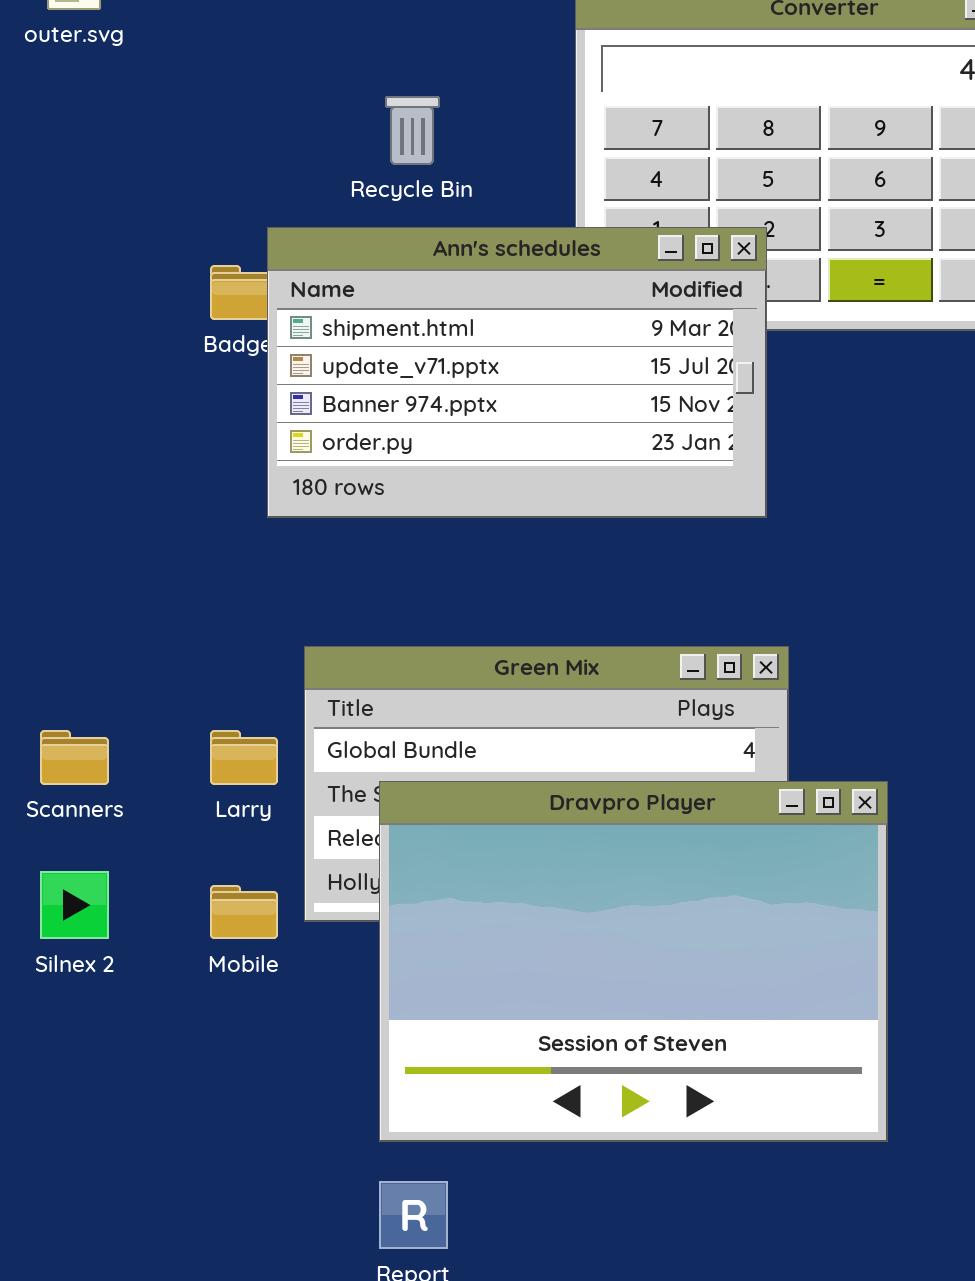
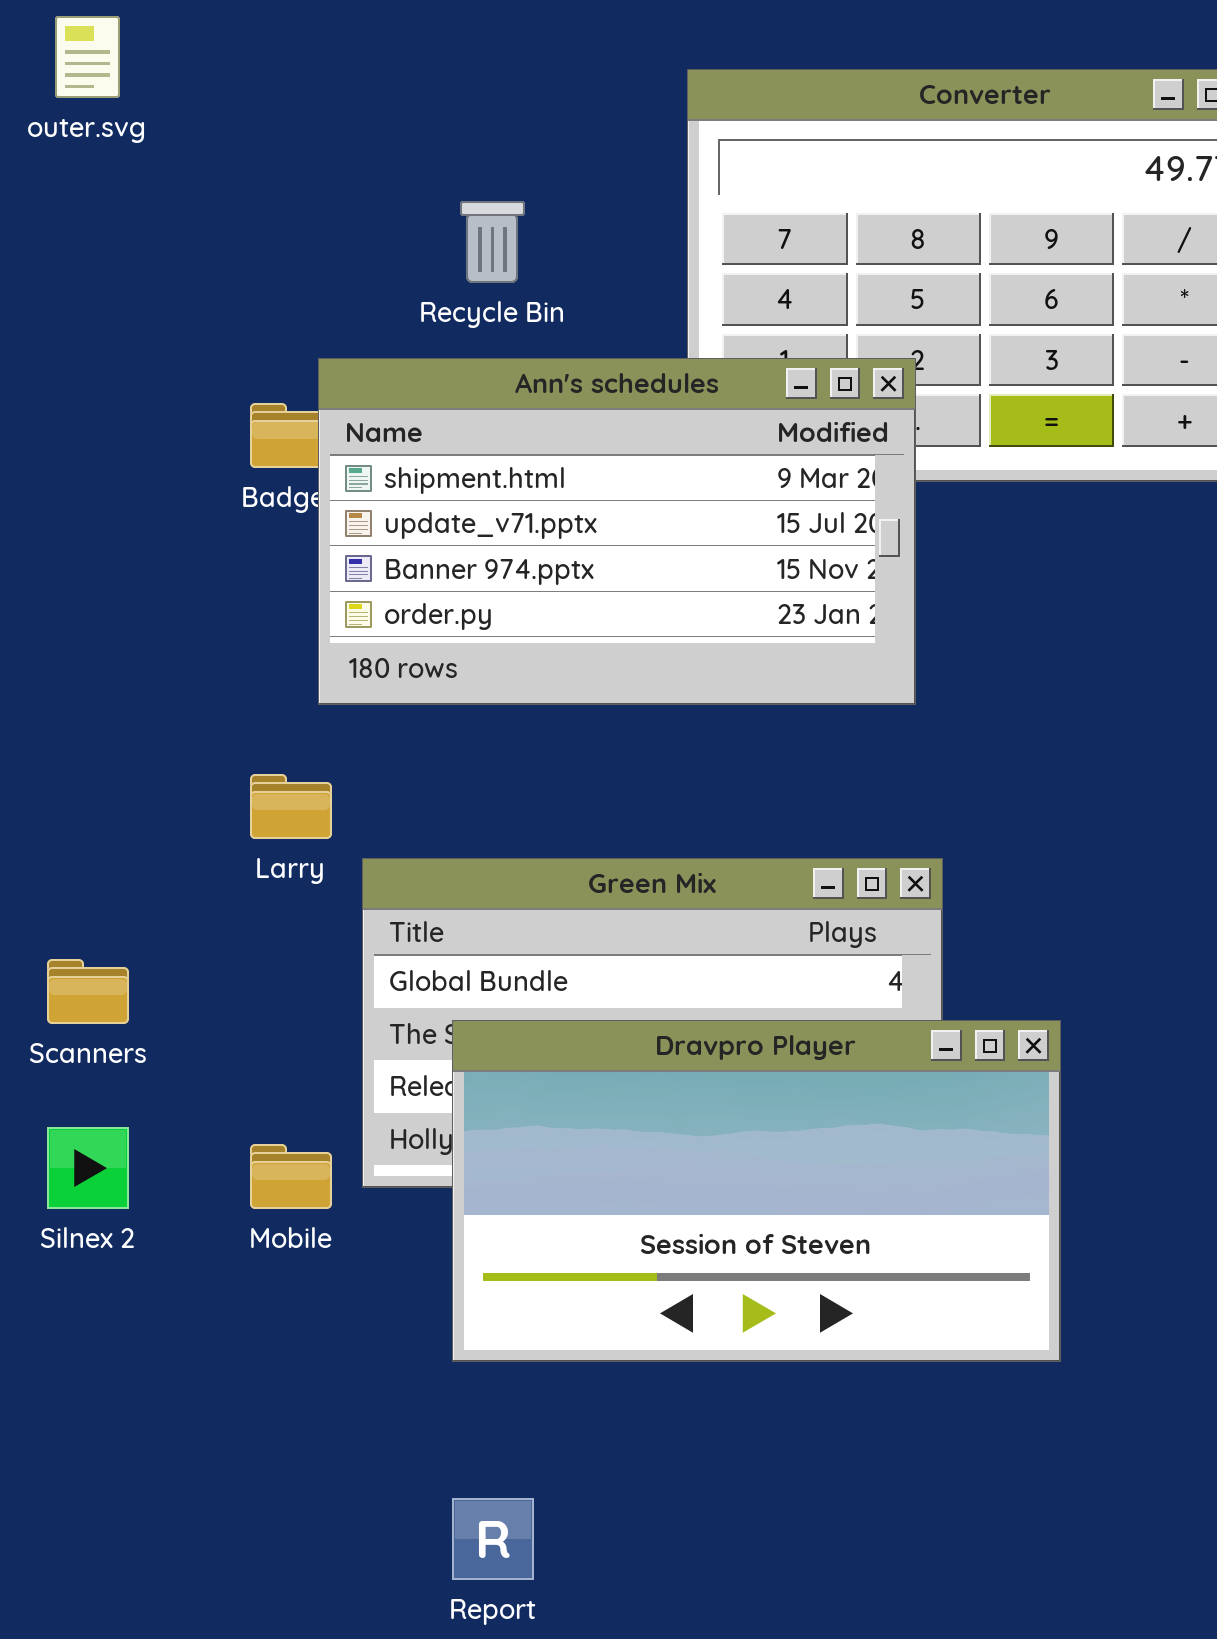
Larry: [210,730,278,785] -> [250,774,332,839], moved
Dravpro Player: [379,781,888,1142] -> [452,1020,1061,1362], resized

